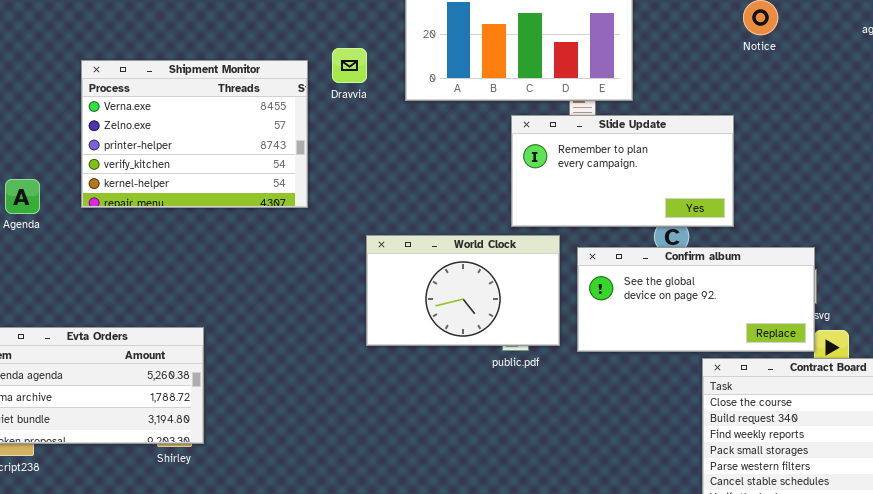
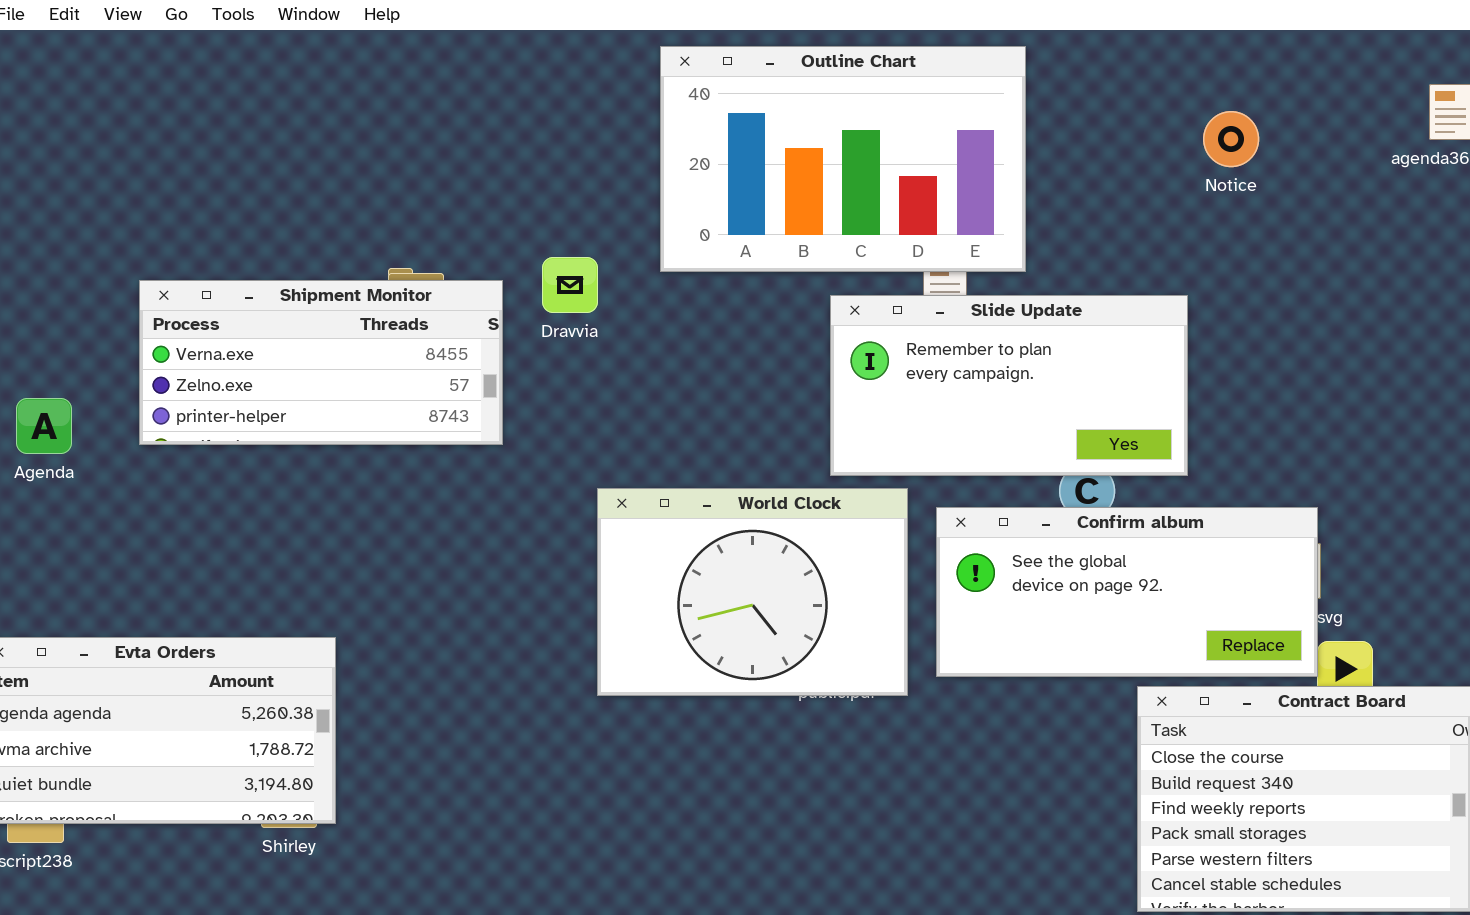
Dravvia: [332,48,367,83] -> [542,257,598,313], moved
Shipment Monitor: [81,60,308,208] -> [139,280,503,445], resized
World Clock: [366,235,560,346] -> [597,488,908,696], resized

